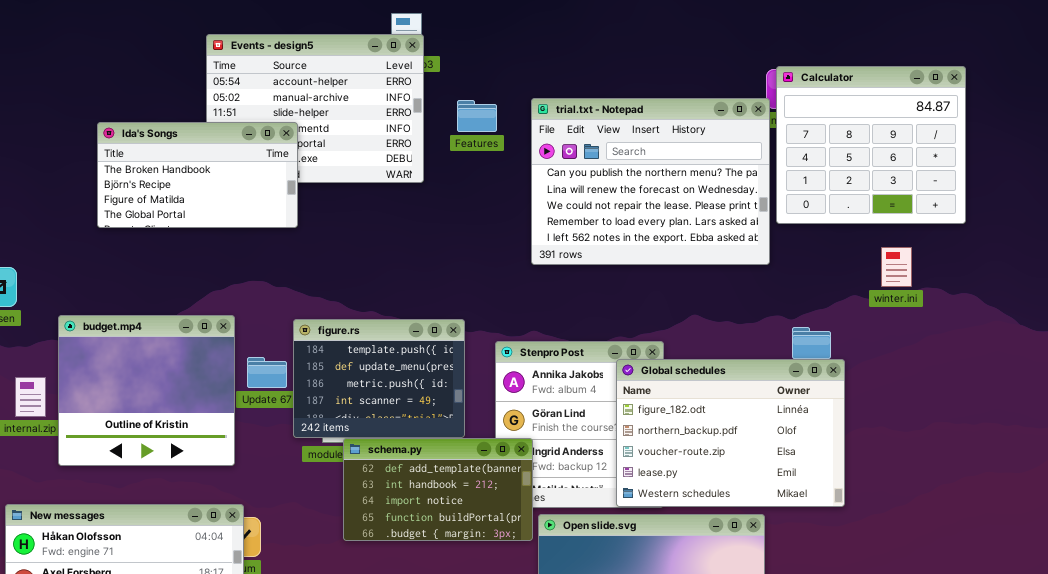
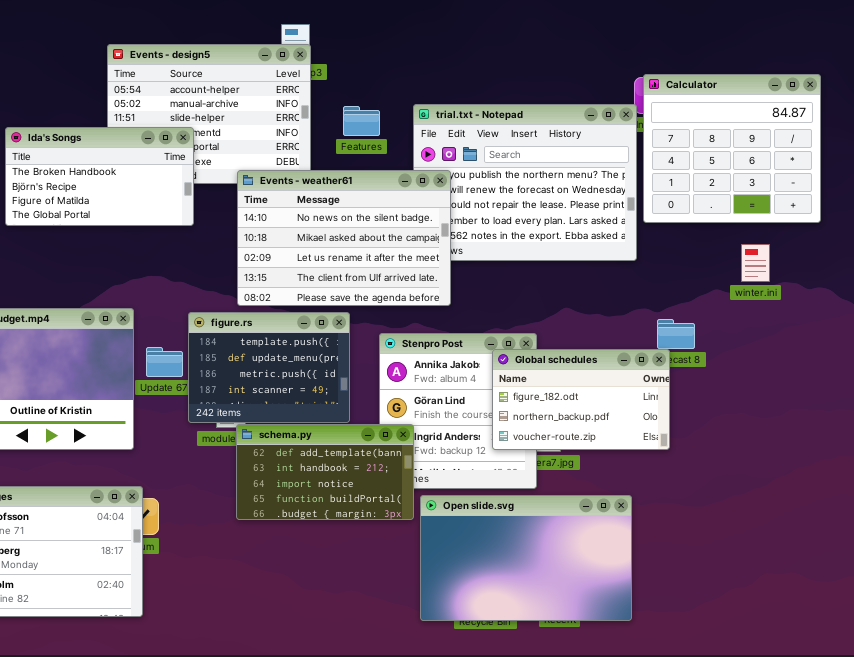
Events - weather61: none -> [237,170,451,306], opened
Global schedules: [616,359,845,507] -> [492,349,670,450], resized

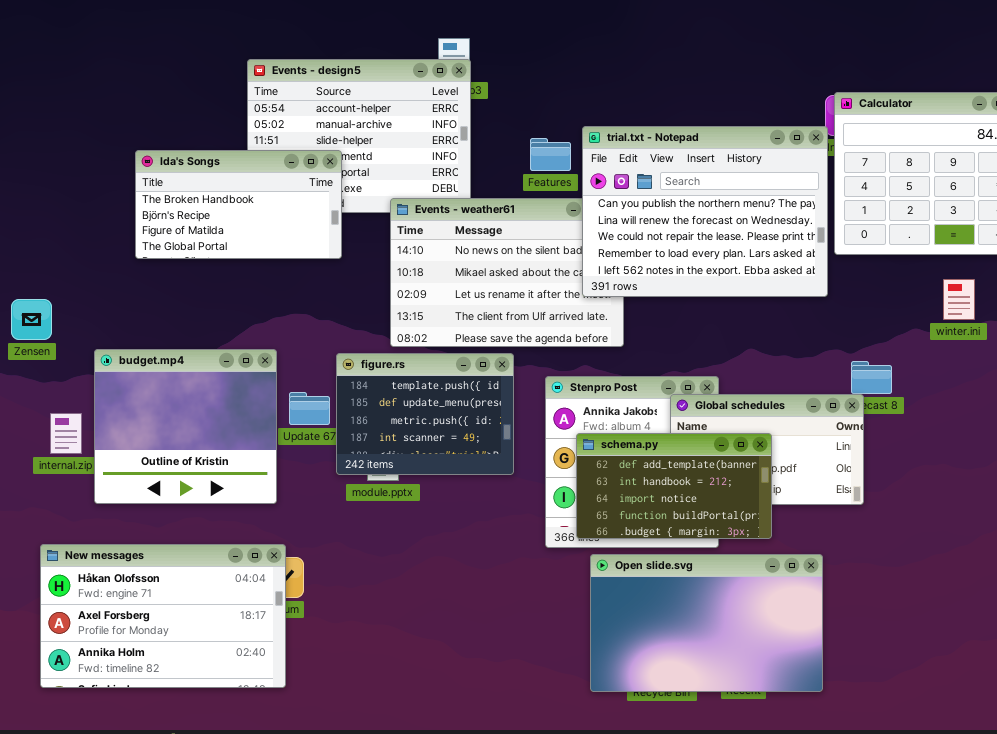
trial.txt - Notepad: [413,104,637,261] -> [582,126,828,297], raised
Features: [343,106,380,136] -> [530,138,571,171], moved
schema.py: [236,424,414,520] -> [576,433,772,539], moved

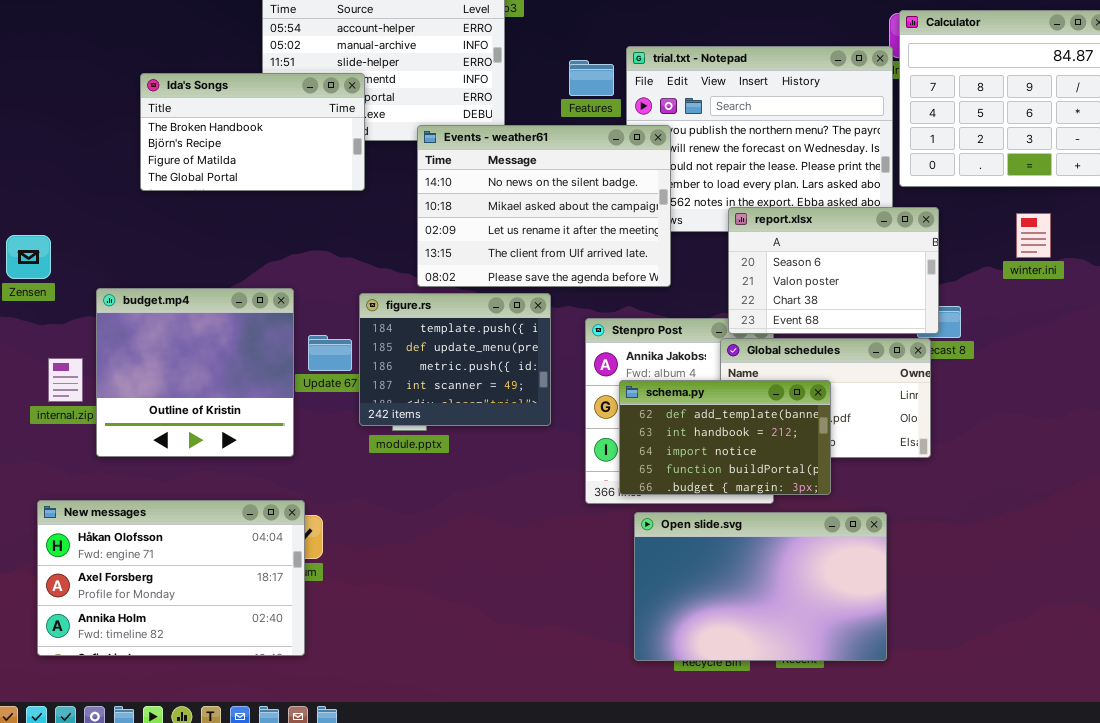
Events - weather61: [390,198,624,347] -> [417,125,671,287], raised
report.xlsx: none -> [728,207,939,334], opened

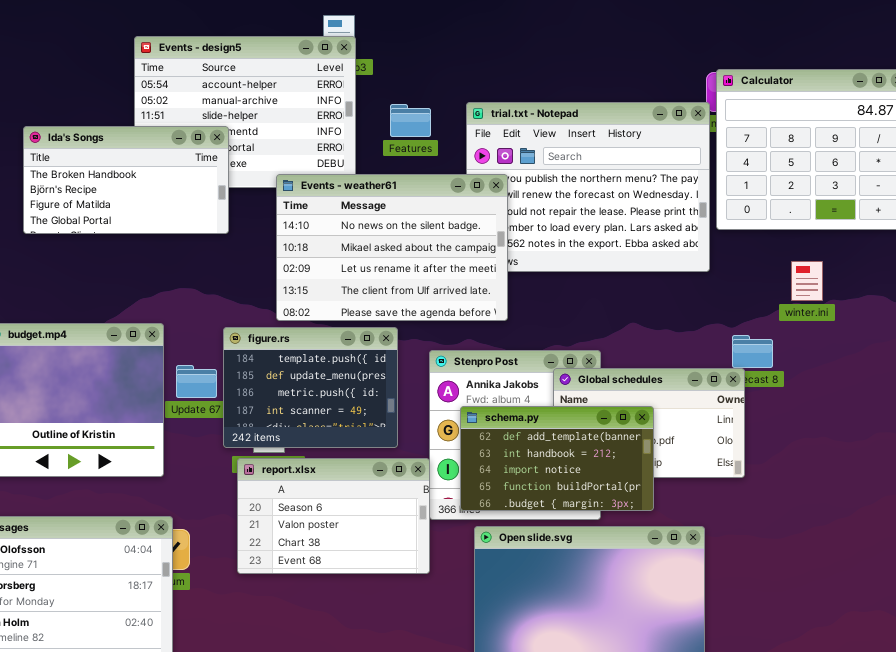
Features: [569,60,614,96] -> [390,104,431,137], moved
report.xlsx: [728,207,939,334] -> [237,458,430,574], moved
winter.ini: [1016,213,1051,258] -> [791,261,823,301], moved

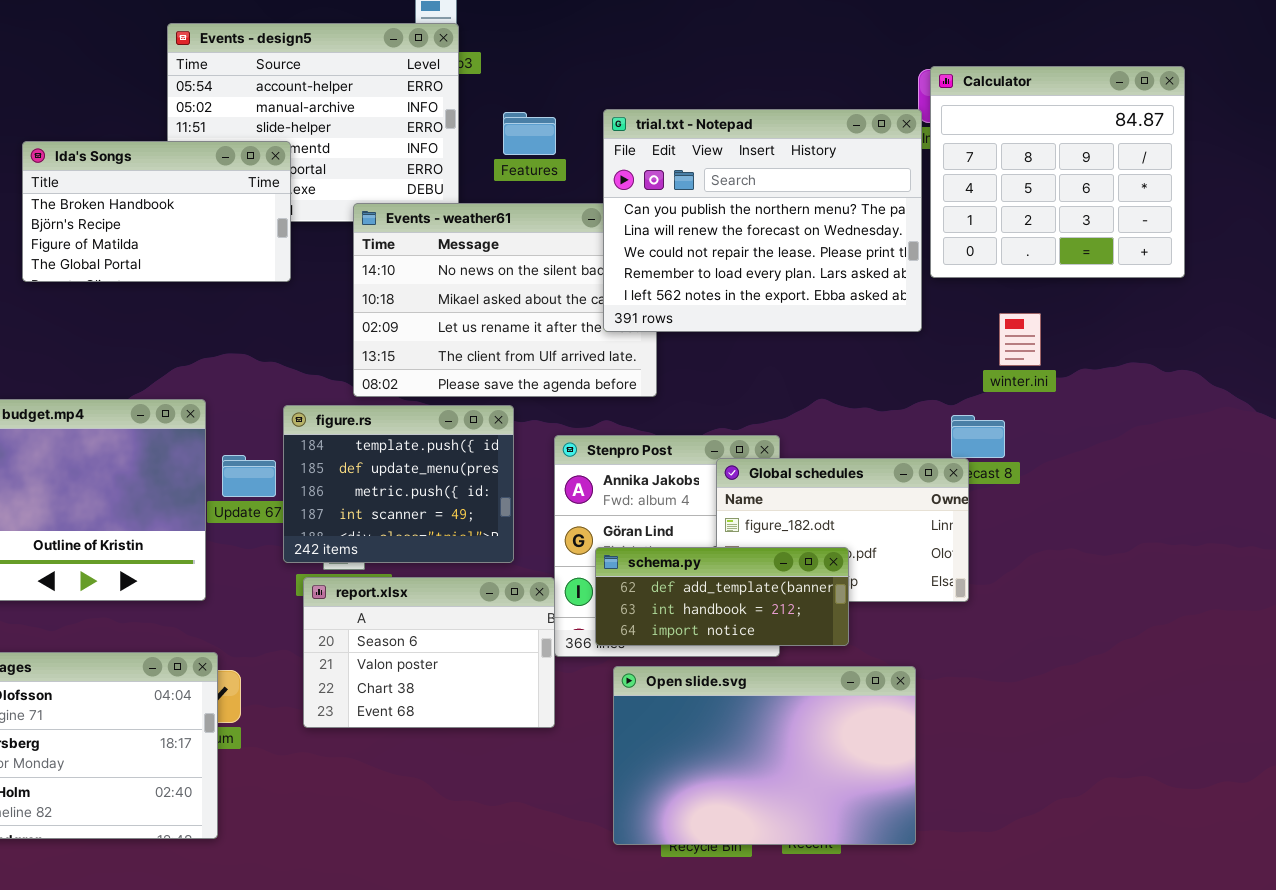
trial.txt - Notepad: [466,102,710,272] -> [603,109,922,332], raised
winter.ini: [791,261,823,301] -> [999,313,1041,366], moved
schema.py: [460,406,654,511] -> [595,547,849,646], resized

